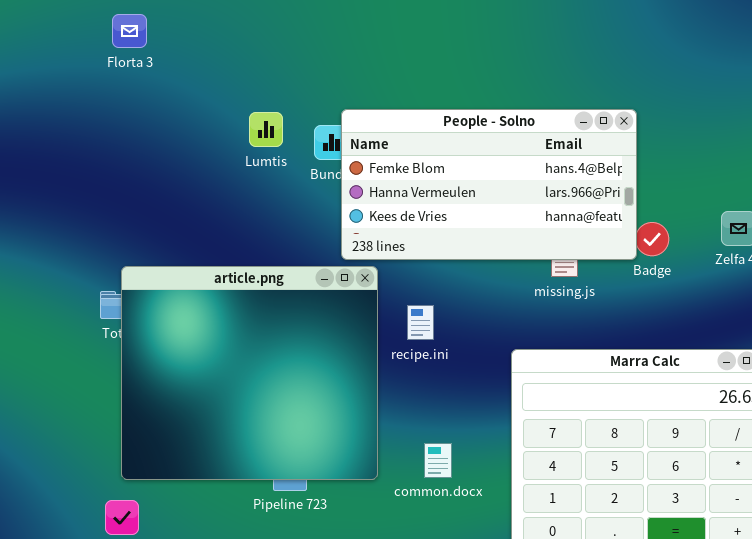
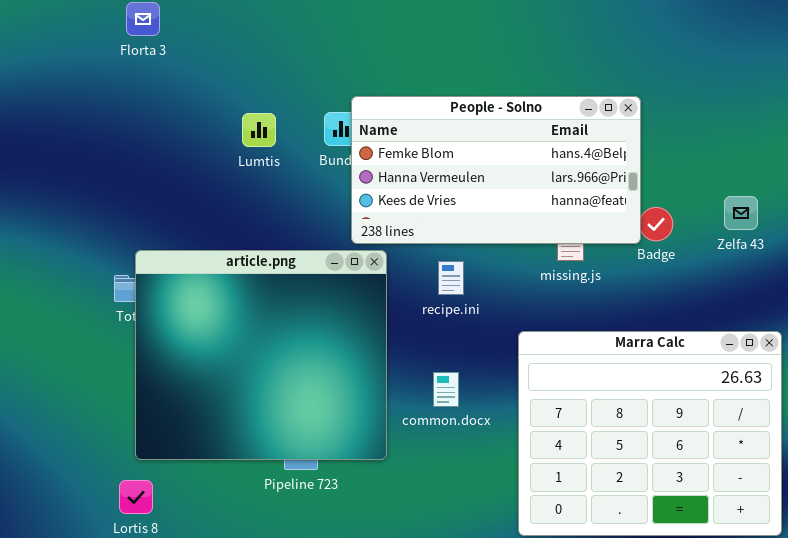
Lumtis: [249,112,283,147] -> [242,113,276,147], moved
recipe.ini: [407,305,434,340] -> [438,261,464,295], moved
common.docx: [424,443,452,478] -> [433,372,459,407], moved

